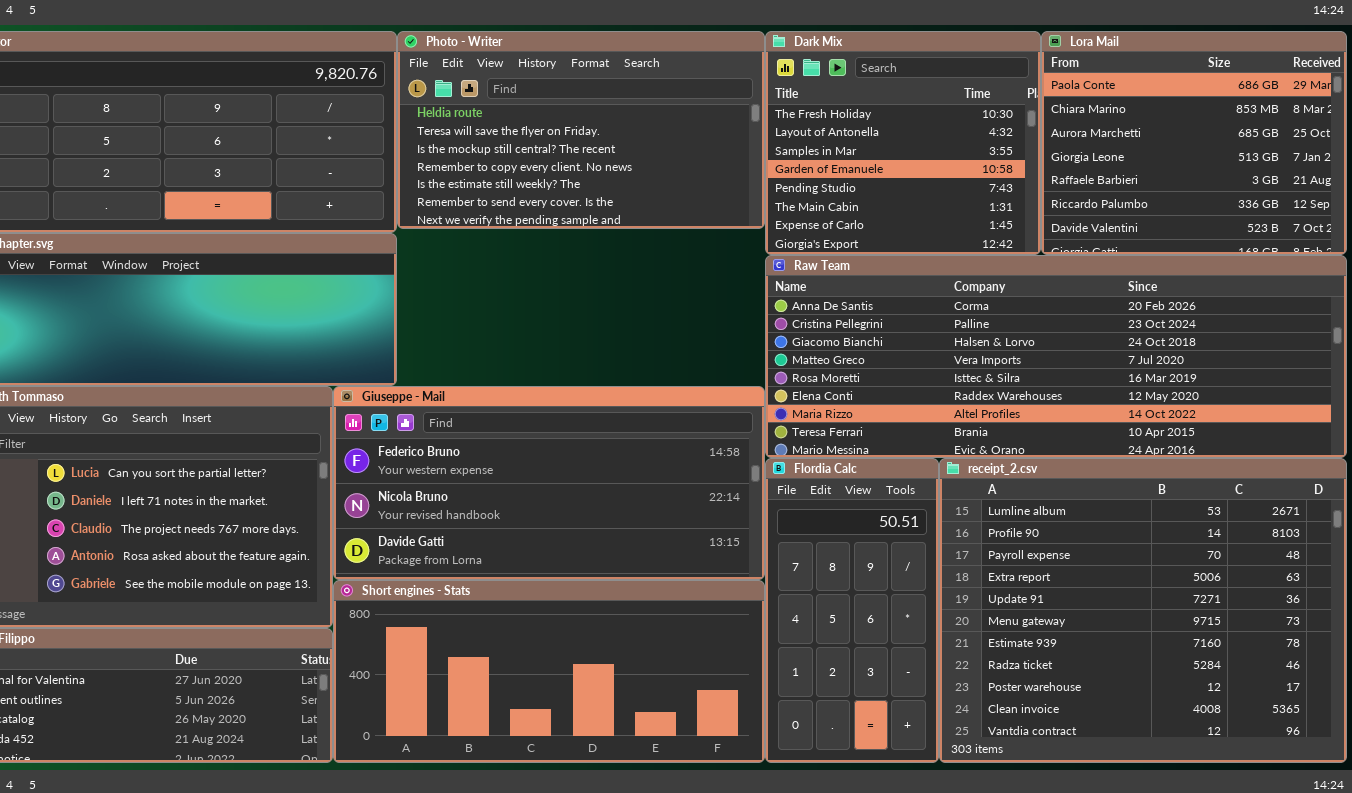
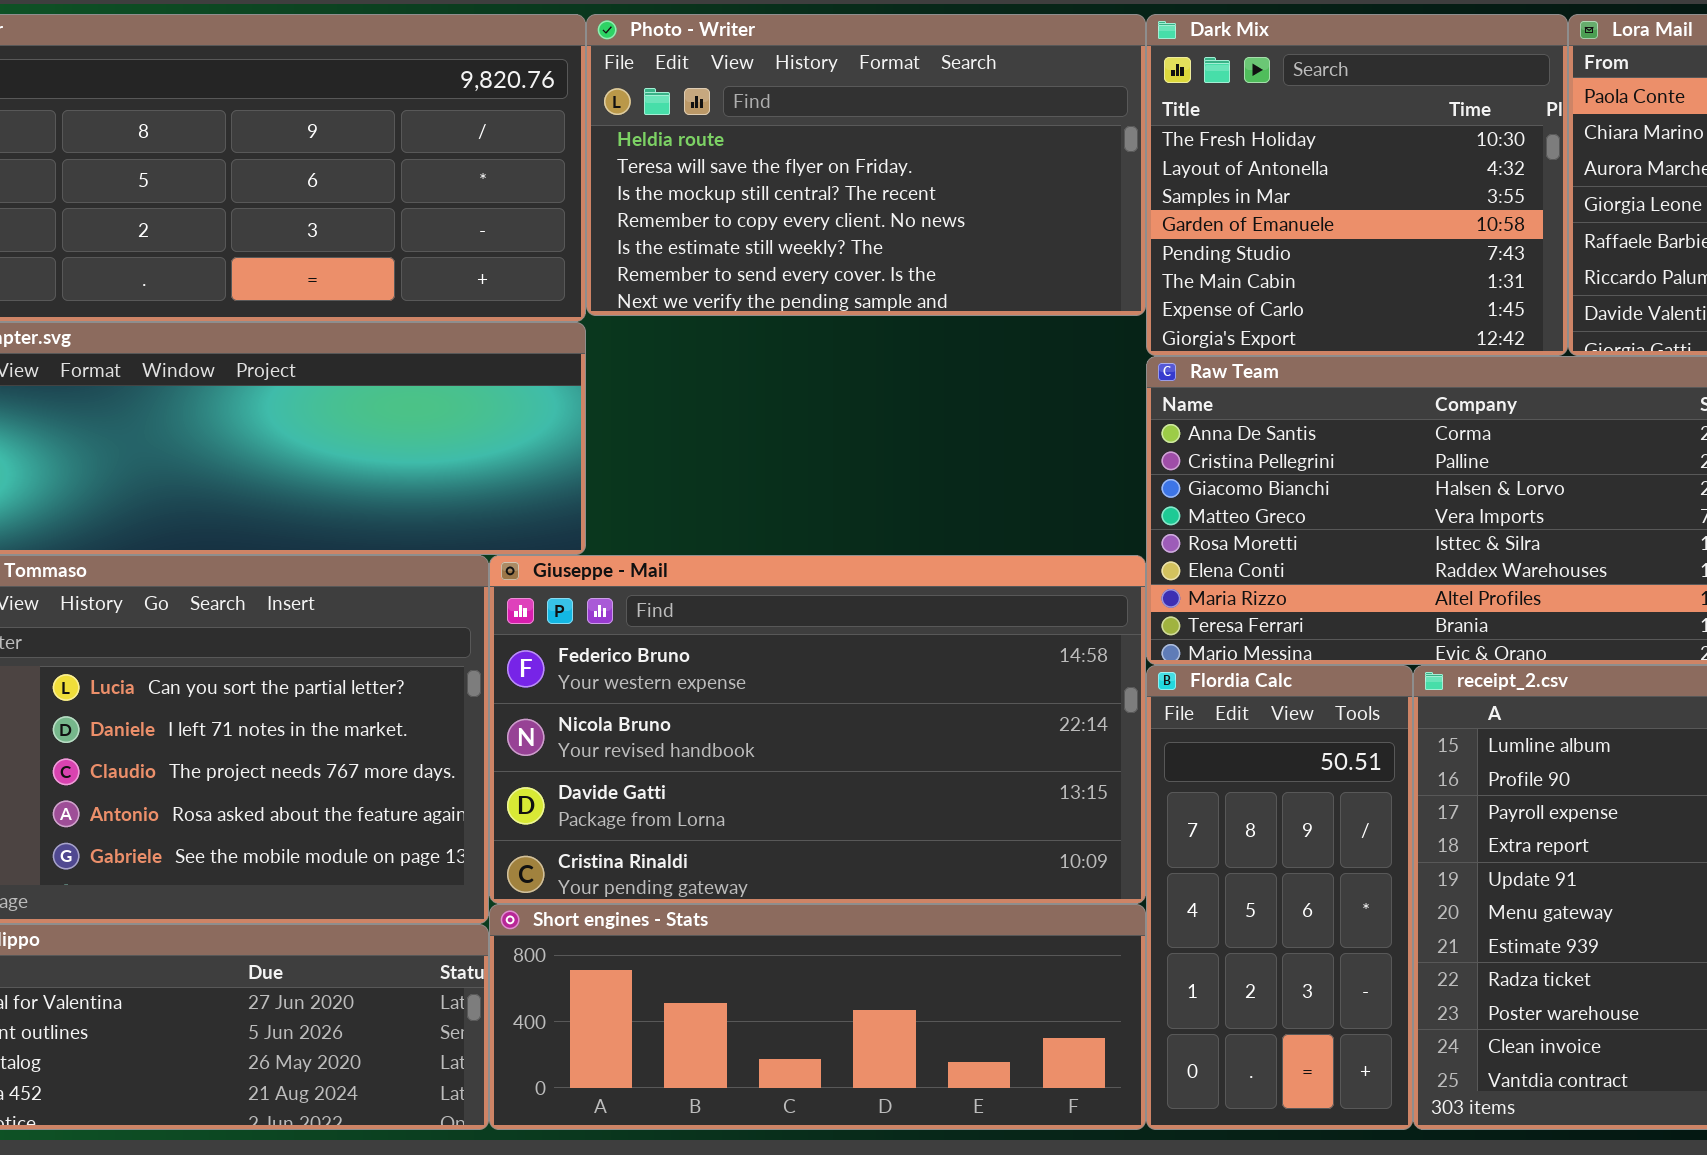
Giuseppe - Mail: [333,386,765,580] -> [489,555,1146,904], resized
Short engines - Stats: [333,580,765,763] -> [489,904,1146,1130], resized

